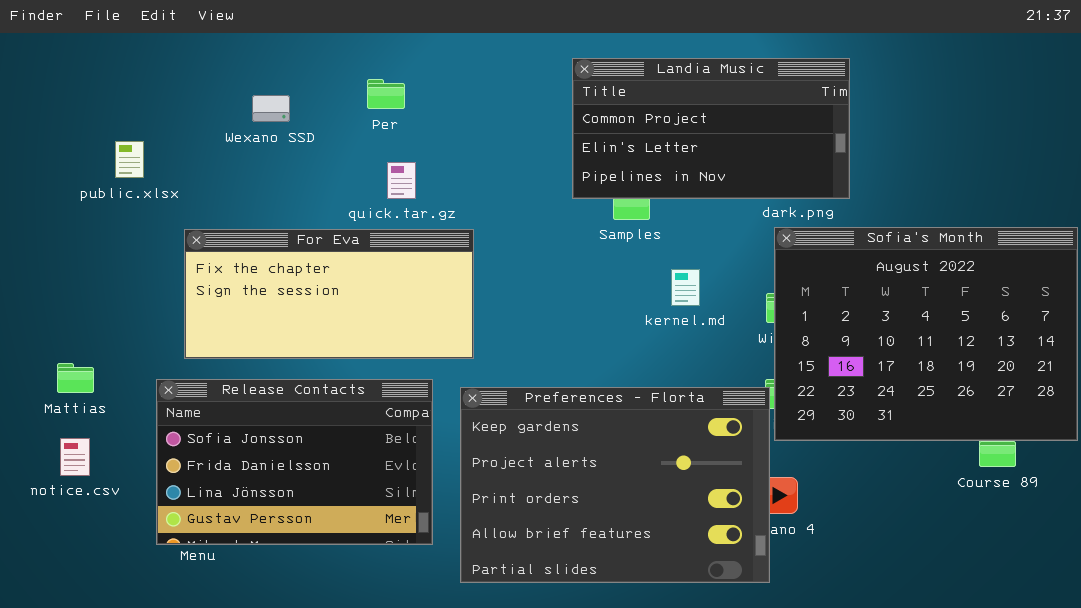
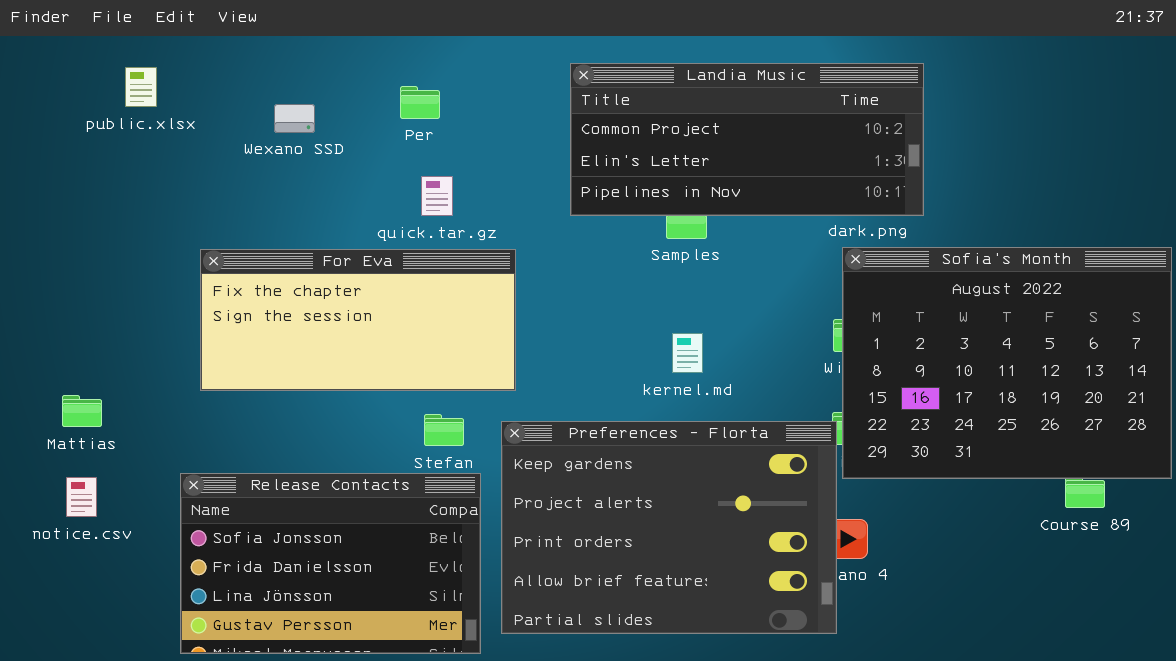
Landia Music: [572,58,850,199] -> [570,63,924,216], resized
public.xlsx: [115,141,144,178] -> [125,67,157,107], moved
kernel.md: [671,269,700,306] -> [672,333,703,373], moved
Release Contacts: [156,379,433,545] -> [180,473,481,654], moved

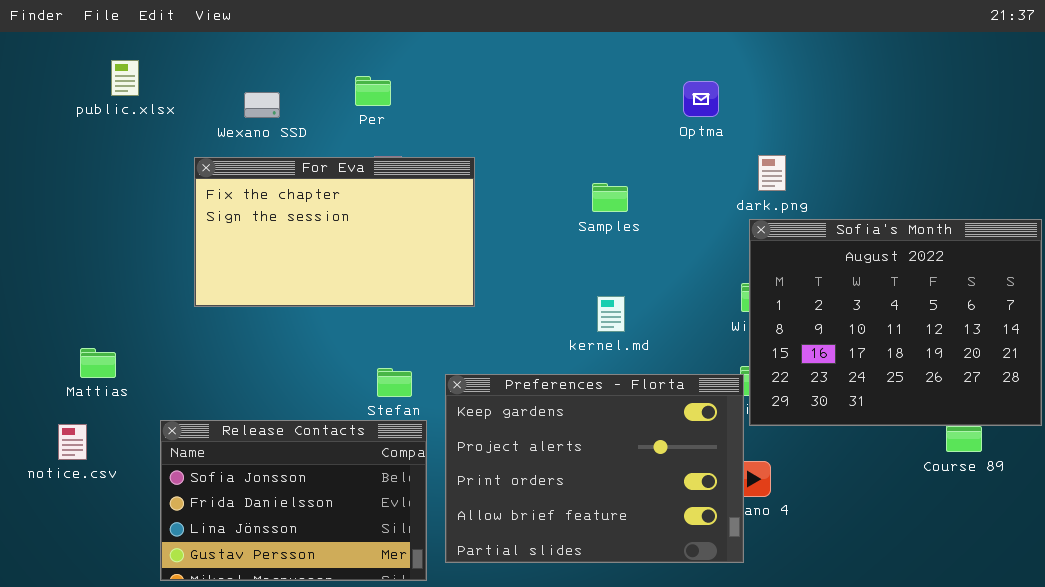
Landia Music: [570,63,924,216] -> none, closed
For Eva: [200,249,516,391] -> [194,157,475,307], moved, resized
Mattias: [62,395,102,427] -> [80,348,116,378], moved

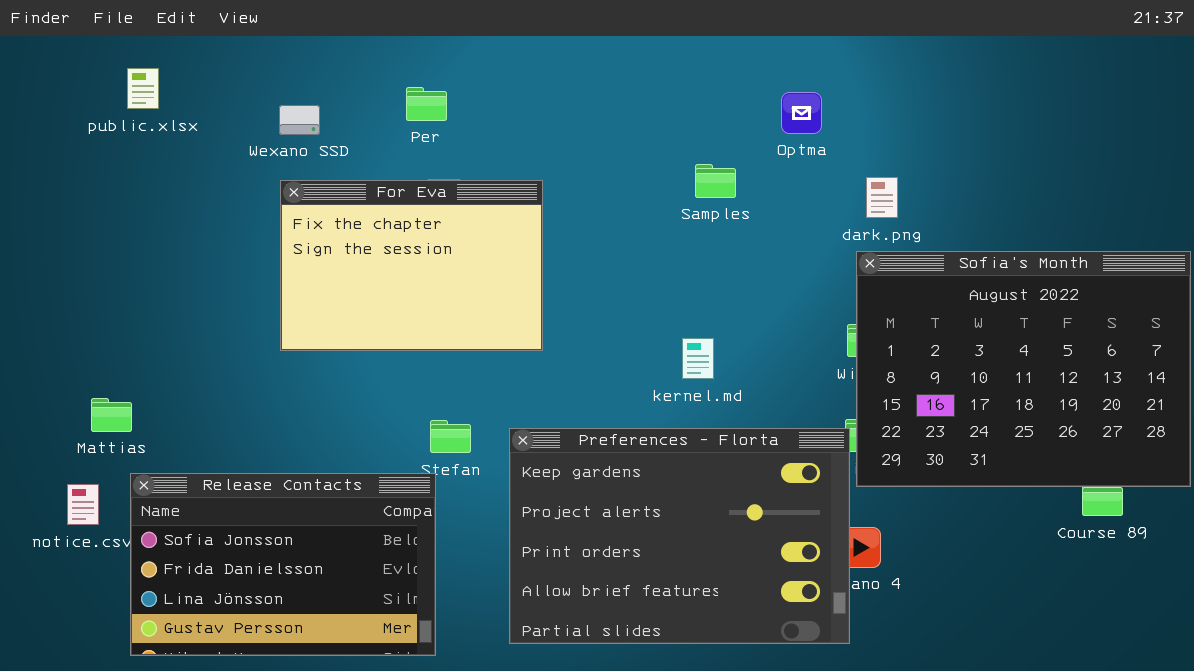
For Eva: [194,157,475,307] -> [280,180,543,351], resized
Samples: [592,183,628,212] -> [695,164,736,198], moved
Release Contacts: [160,420,427,581] -> [130,473,436,656], moved

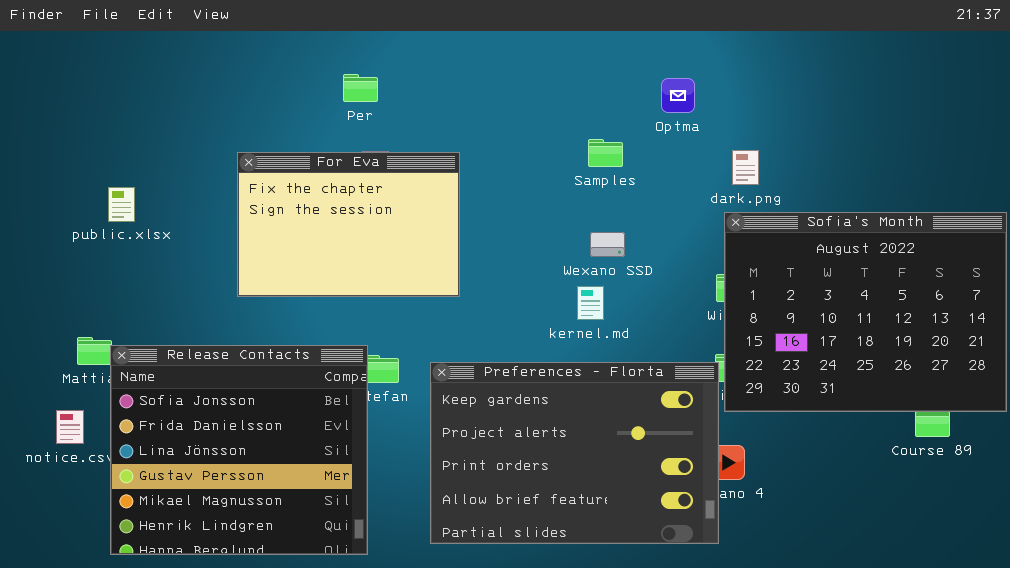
public.xlsx: [127,68,159,109] -> [108,187,135,222], moved
Wexano SSD: [279,105,320,135] -> [590,232,625,257], moved
Release Contacts: [130,473,436,656] -> [110,345,368,555], resized

